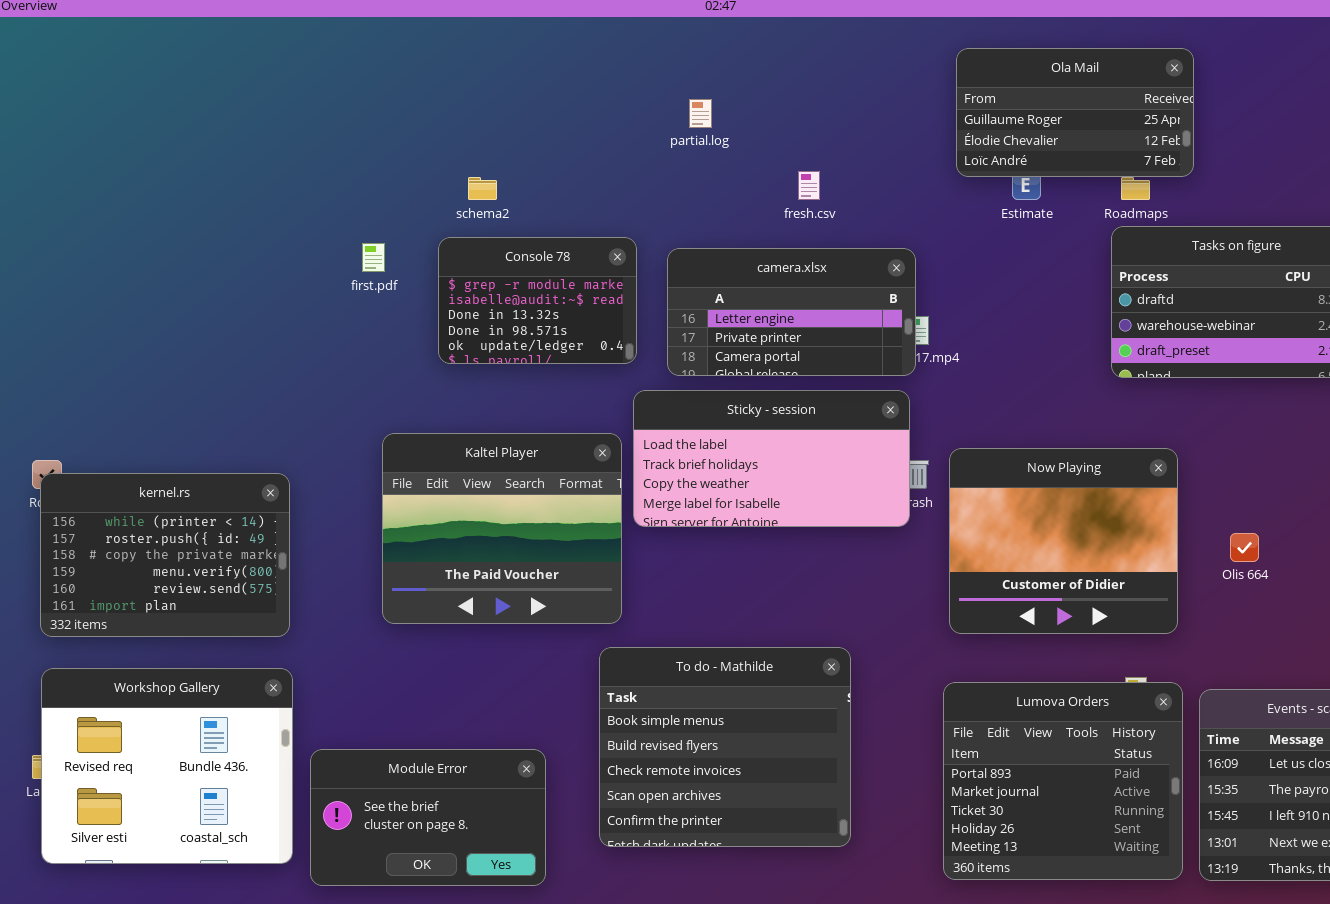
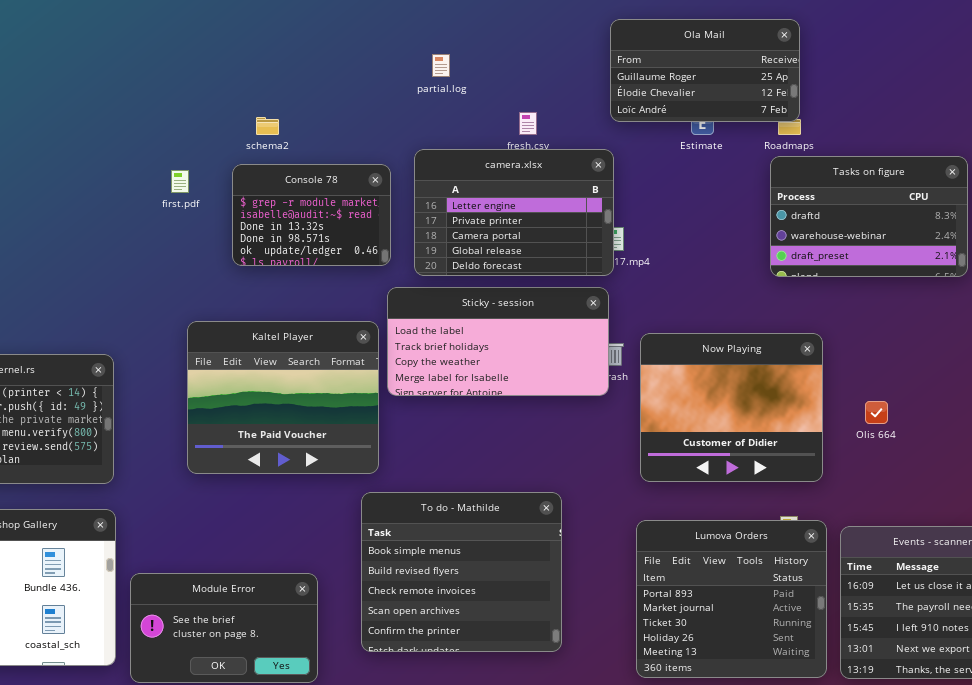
Ola Mail: [956,48,1194,177] -> [610,19,800,122], moved
camera.xlsx: [667,248,916,376] -> [414,149,614,276], resized

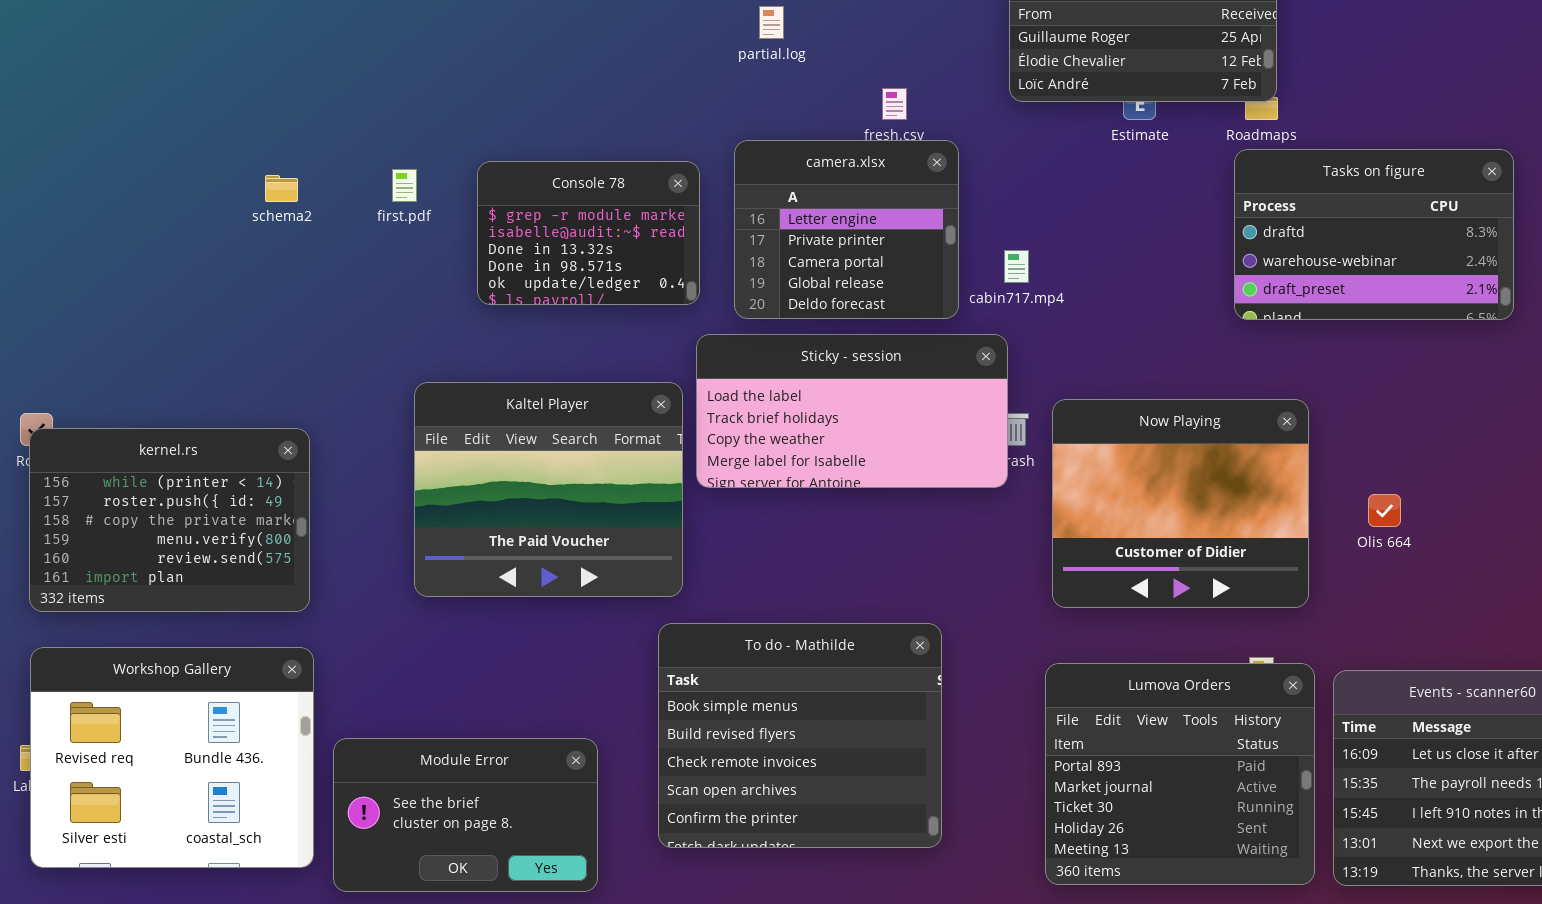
schema2: [256,117,279,135] -> [265,175,298,202], moved
camera.xlsx: [414,149,614,276] -> [734,140,959,319], resized

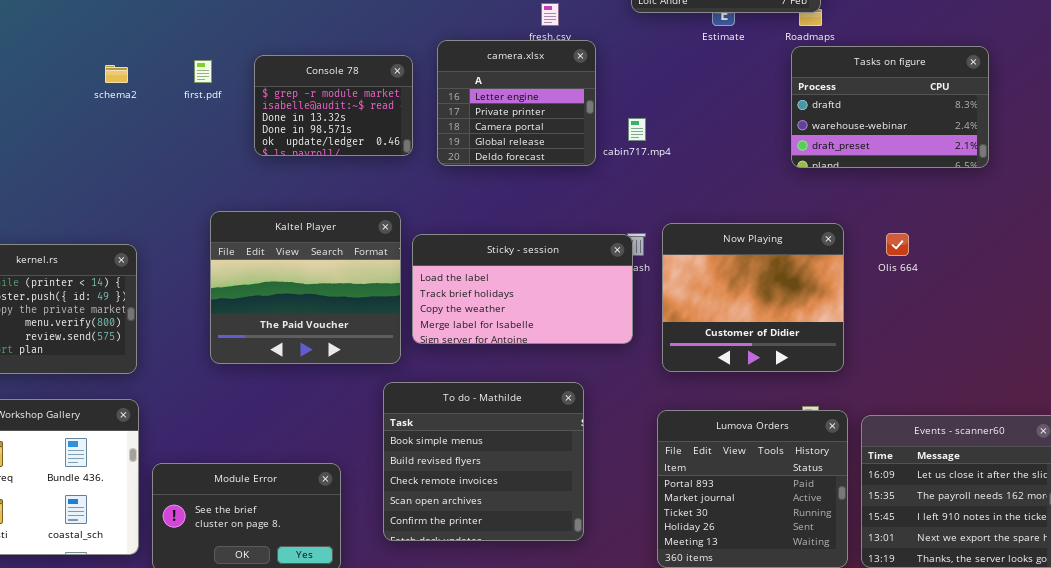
Sticky - session: [696,334,1008,488] -> [412,234,633,344], moved
Olis 664: [1368,494,1401,527] -> [886,233,909,256], moved

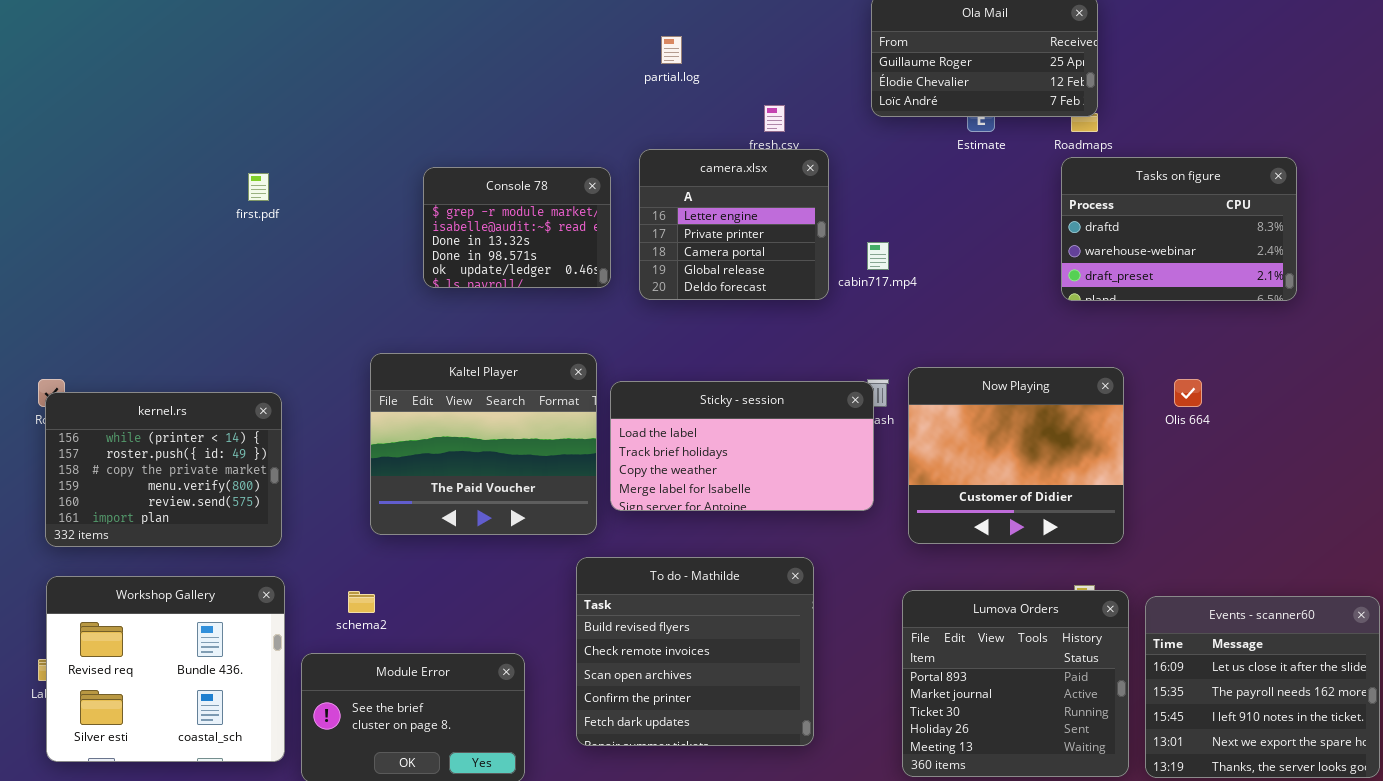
first.pdf: [194,60,212,83] -> [248,173,269,201], moved
schema2: [105,65,128,83] -> [348,591,375,613], moved
To do - Mathilde: [383,382,584,541] -> [576,557,814,746], scrolled down 1 row

